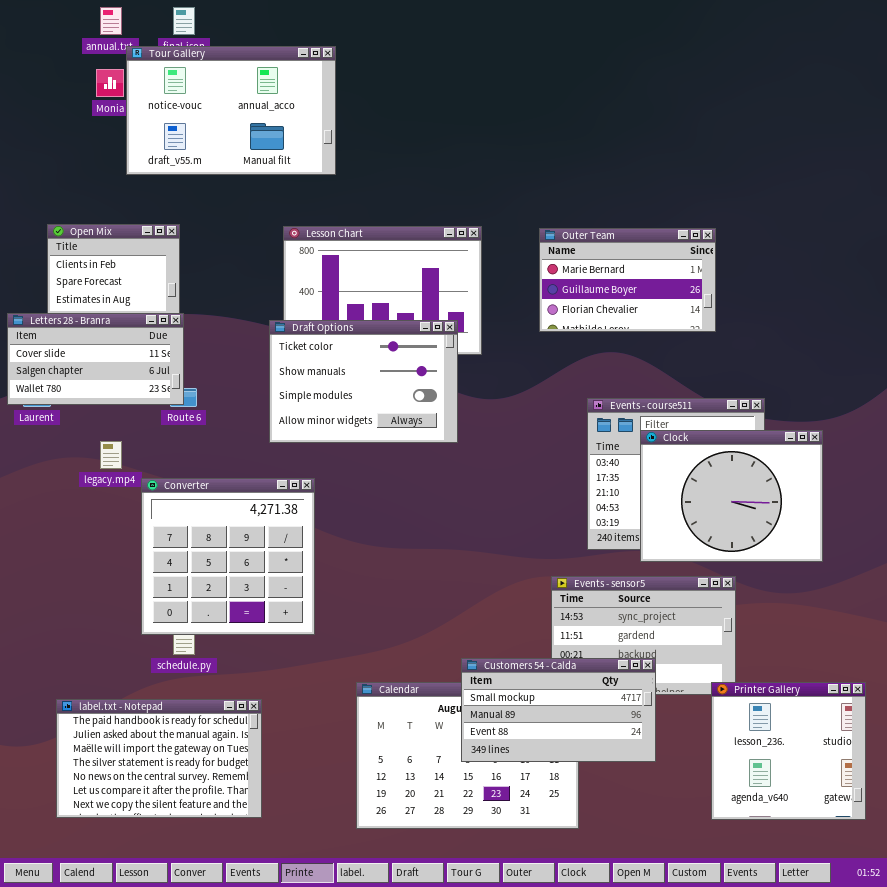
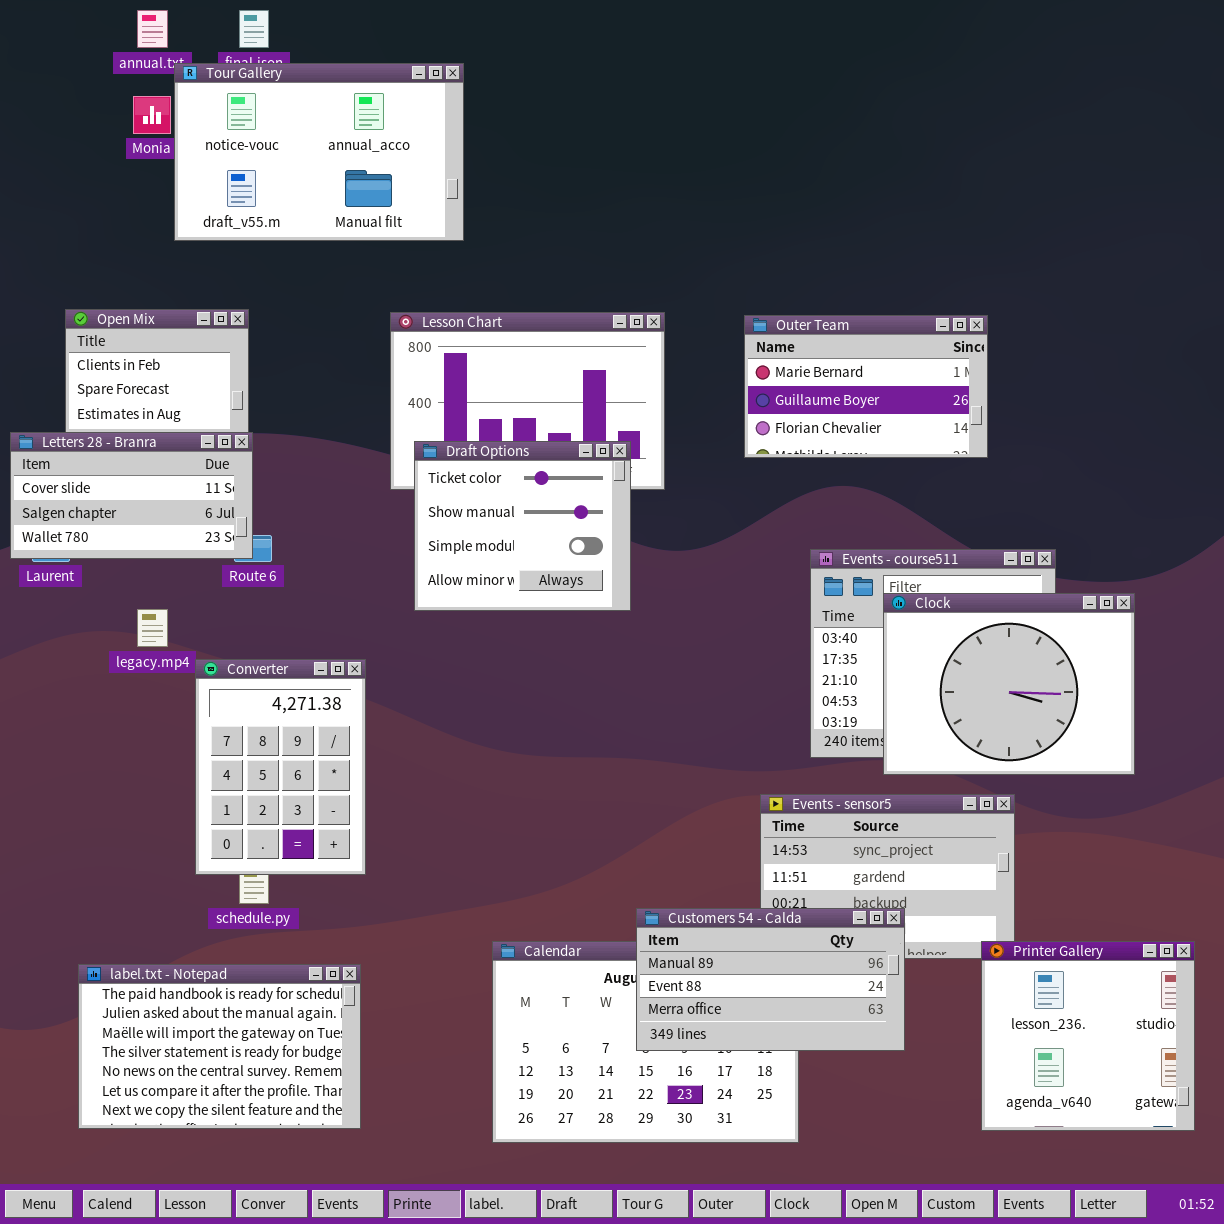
Draft Options: [269,320,458,443] -> [414,441,631,611], resized
Converter: [141,478,315,635] -> [195,659,366,875], resized
Customers 54 - Calda: [461,658,656,762] -> [636,908,905,1051], scrolled down 1 row

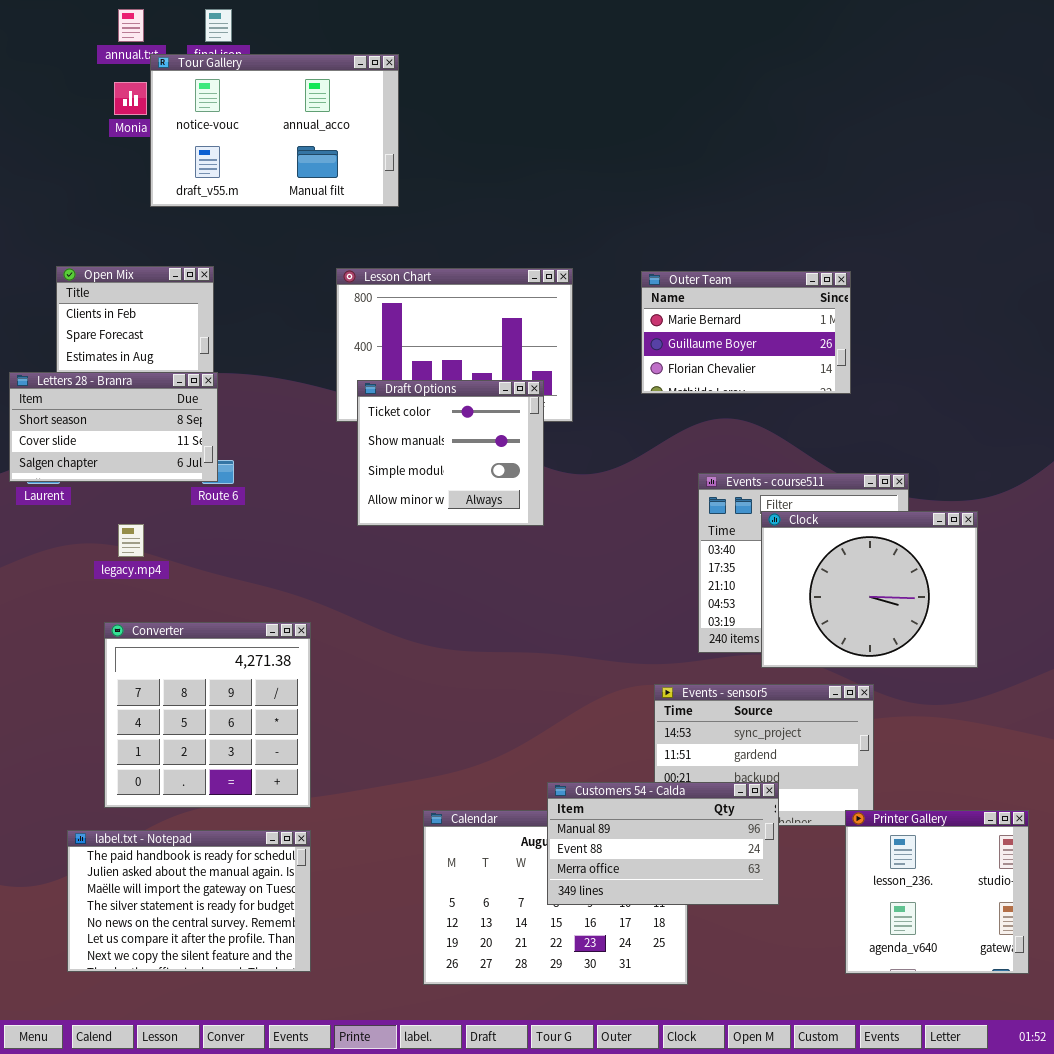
Letters 28 - Branra: [10,432,253,559] -> [9,372,218,482], scrolled up 1 row
Converter: [195,659,366,875] -> [104,622,311,808], moved, resized

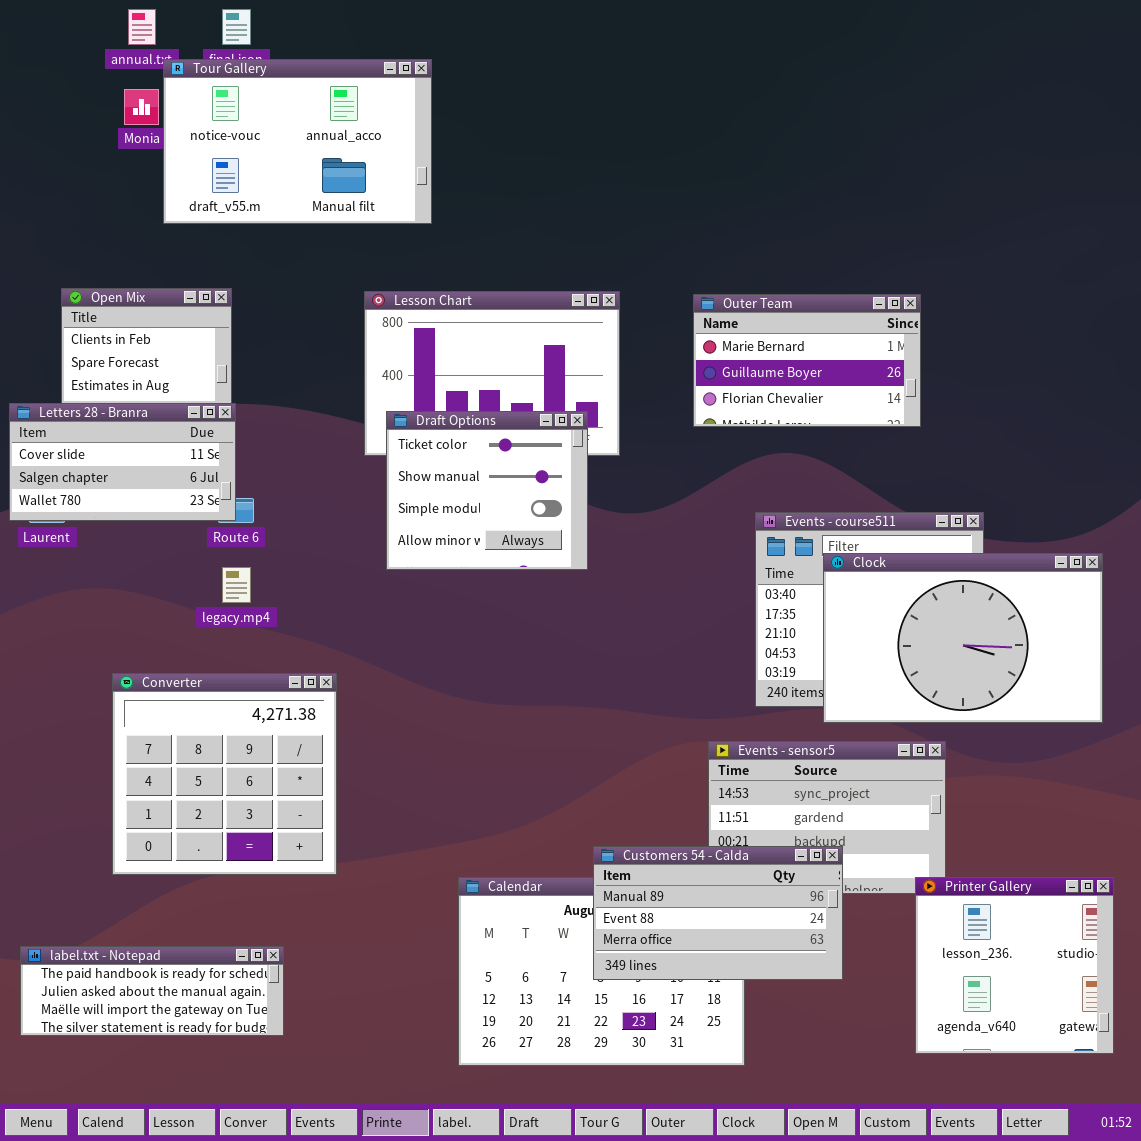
Letters 28 - Branra: [9,372,218,482] -> [9,403,236,521], scrolled down 1 row
Clock: [761,511,978,668] -> [823,553,1103,723], resized
legacy.mp4: [118,524,144,557] -> [222,567,251,603], moved
label.txt - Notepad: [67,830,311,972] -> [20,946,284,1036], moved, resized

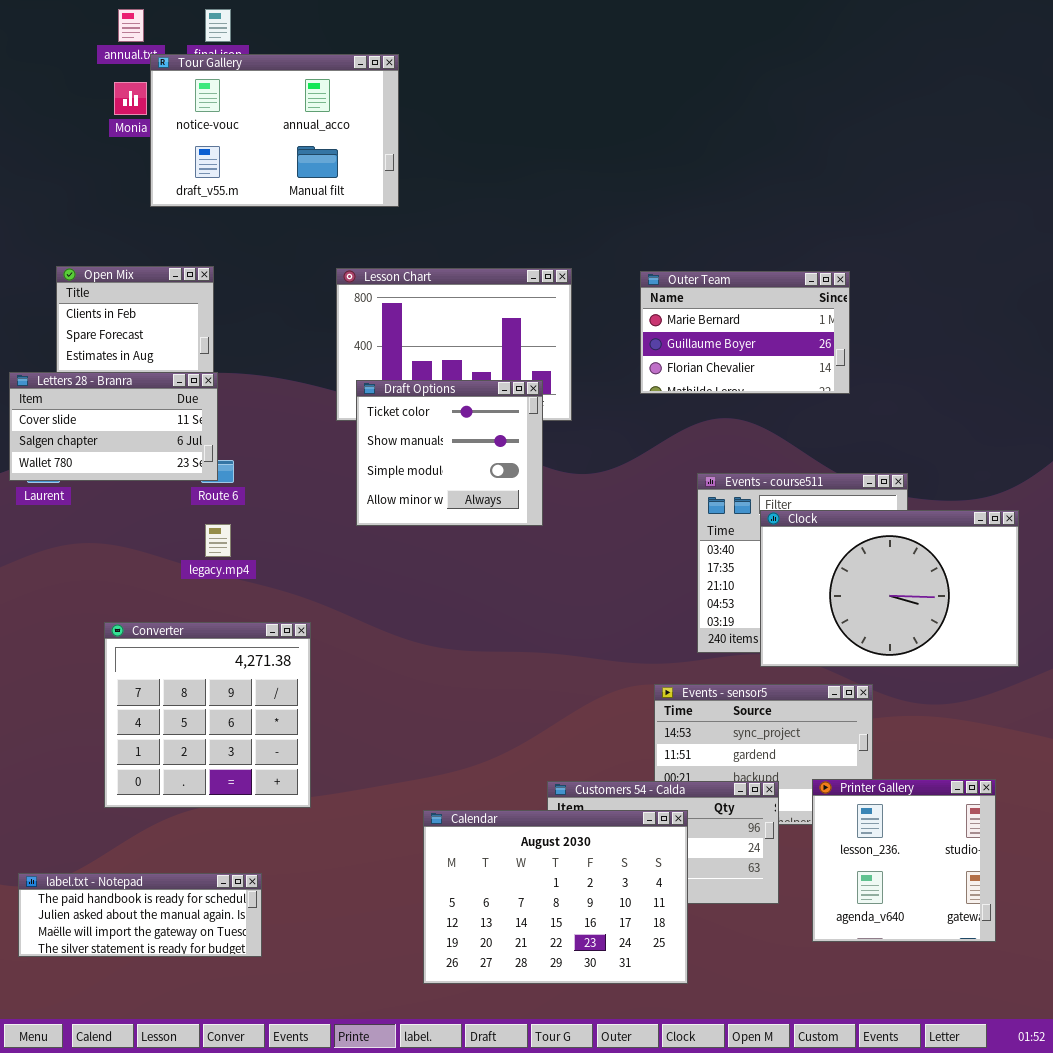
Calendar: [458,877,745,1066] -> [423,810,688,984], raised
Printer Gallery: [915,877,1114,1054] -> [812,779,996,942], moved

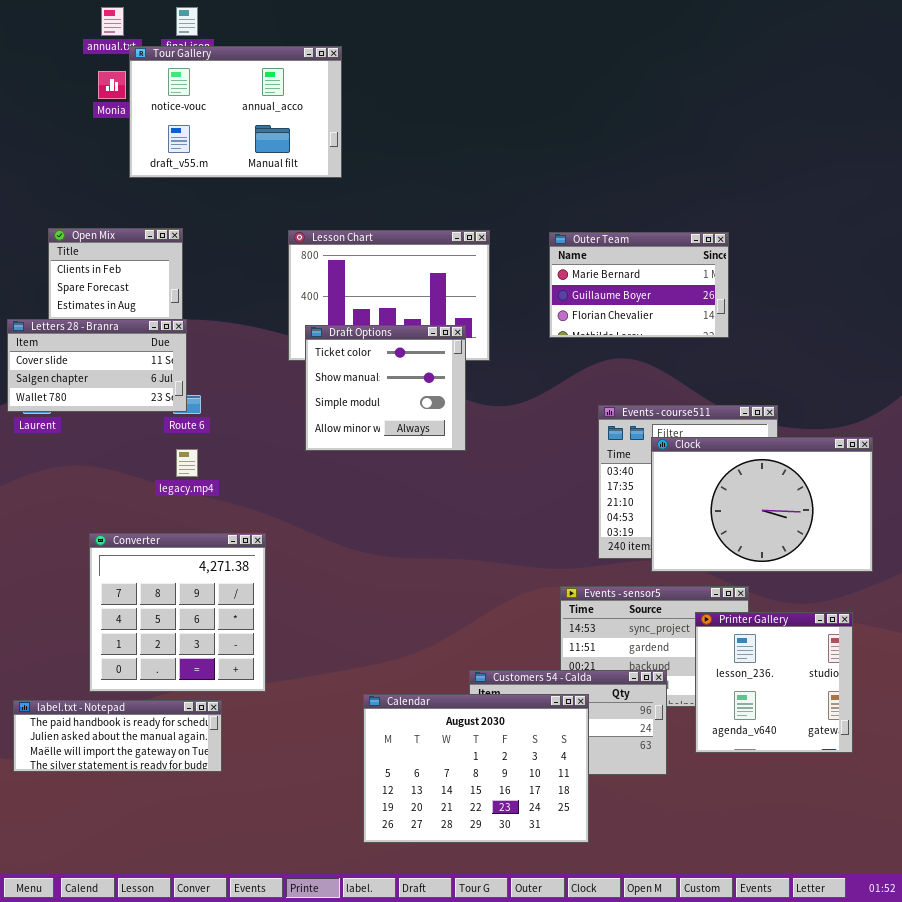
Printer Gallery: [812,779,996,942] -> [695,612,853,753], moved
label.txt - Notepad: [18,873,262,957] -> [13,700,222,772], moved

